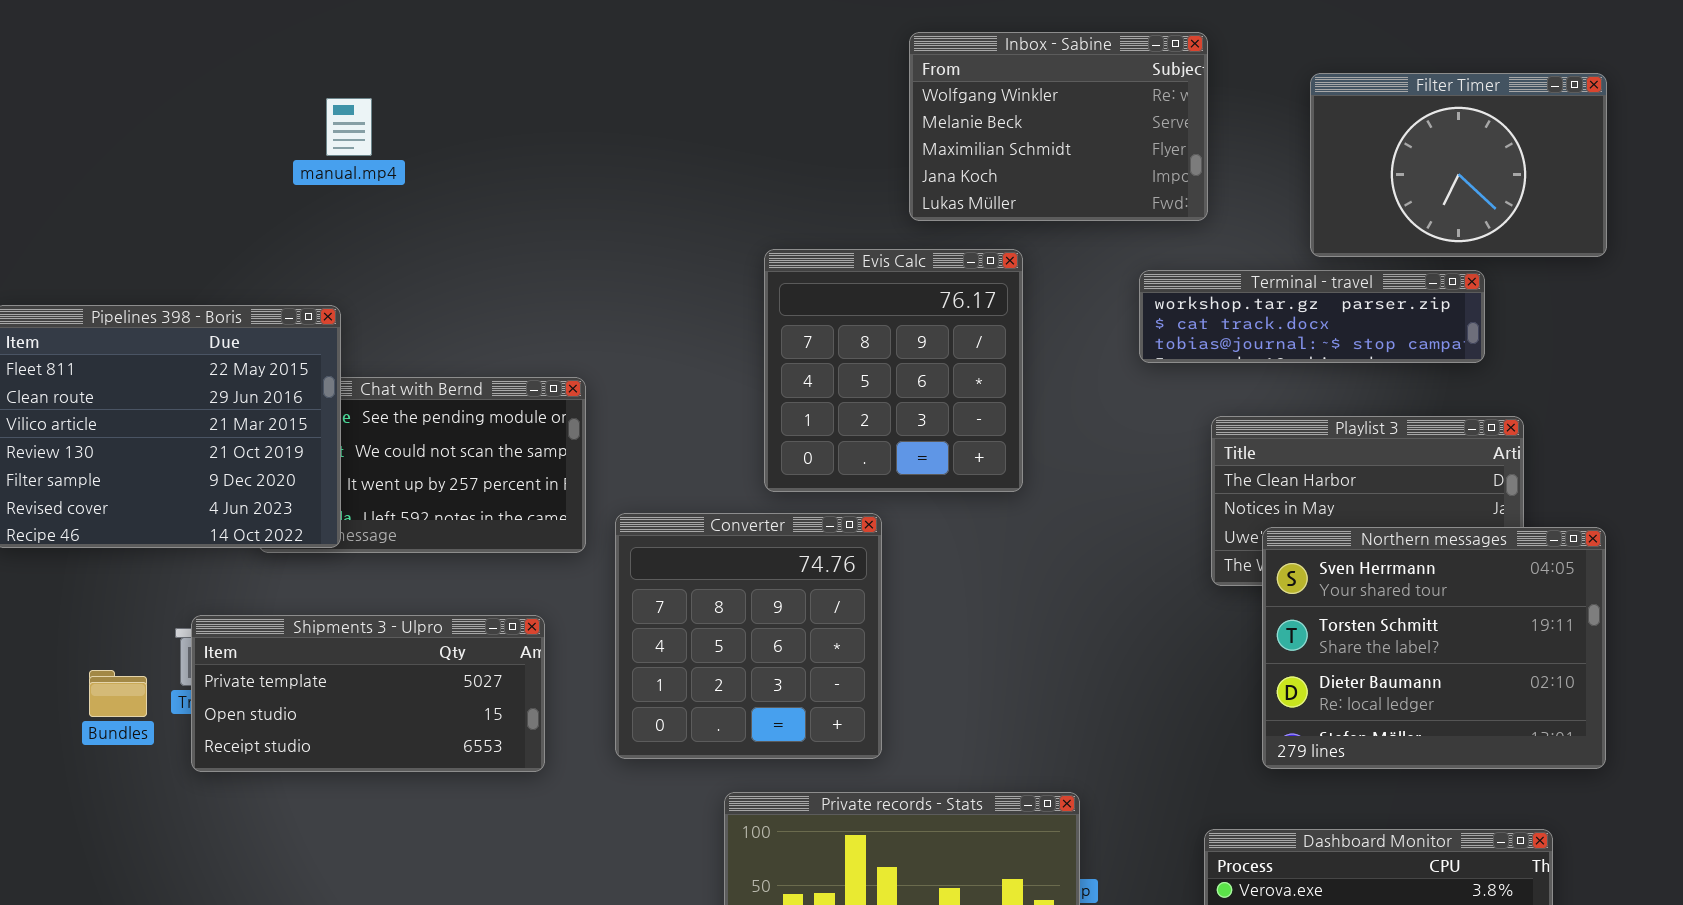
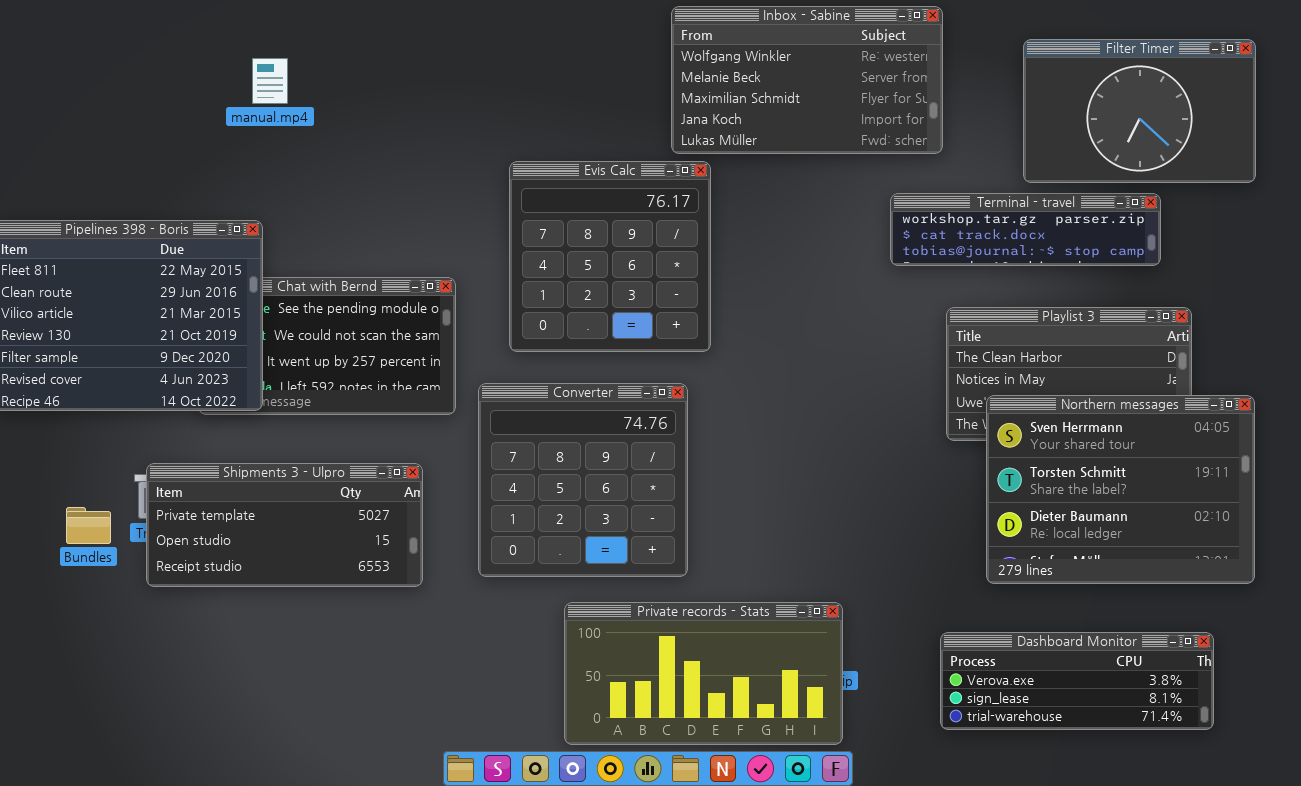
Inbox - Sabine: [909,32,1208,221] -> [671,6,943,154], resized
Evis Calc: [764,249,1023,492] -> [509,161,711,352], moved

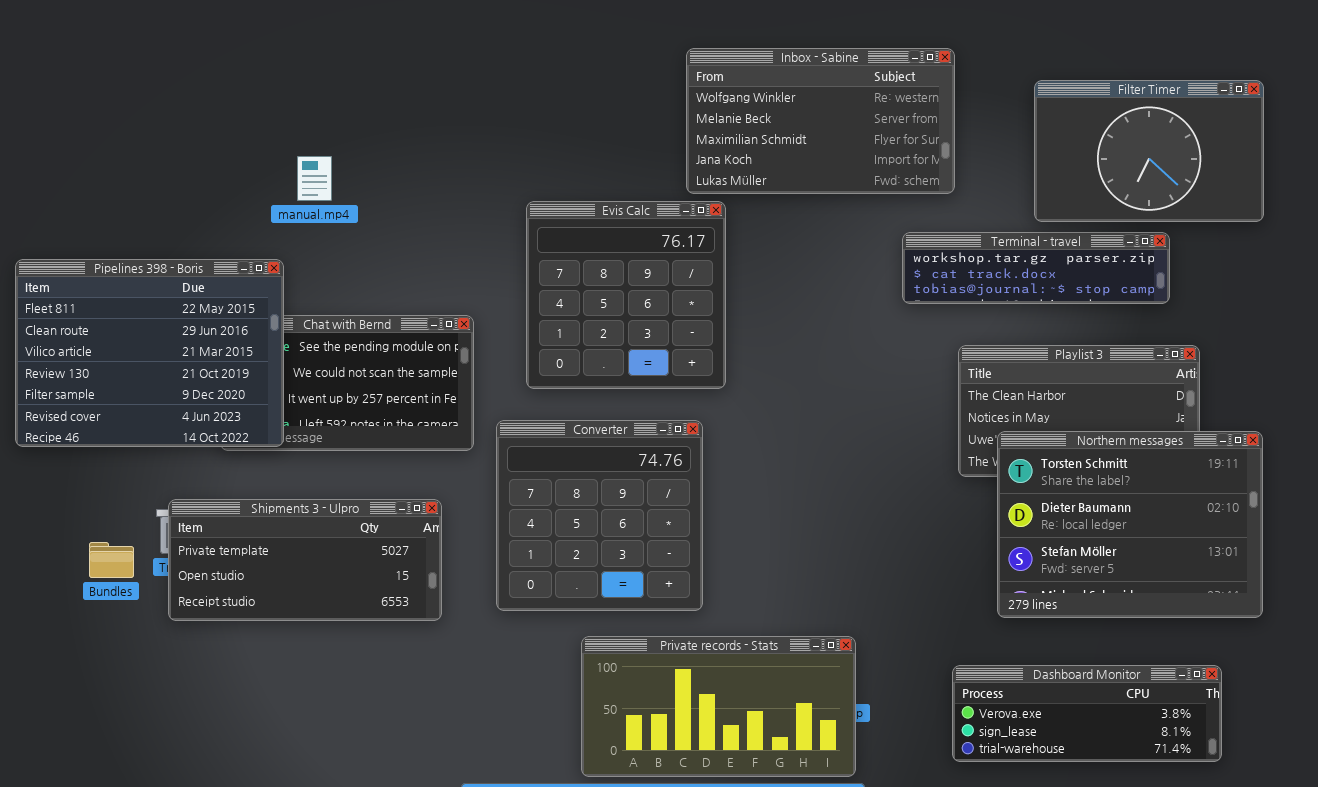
manual.mp4: [252,58,288,104] -> [297,156,332,201], moved
Northern messages: [986,395,1255,584] -> [997,431,1263,618], scrolled down 1 row

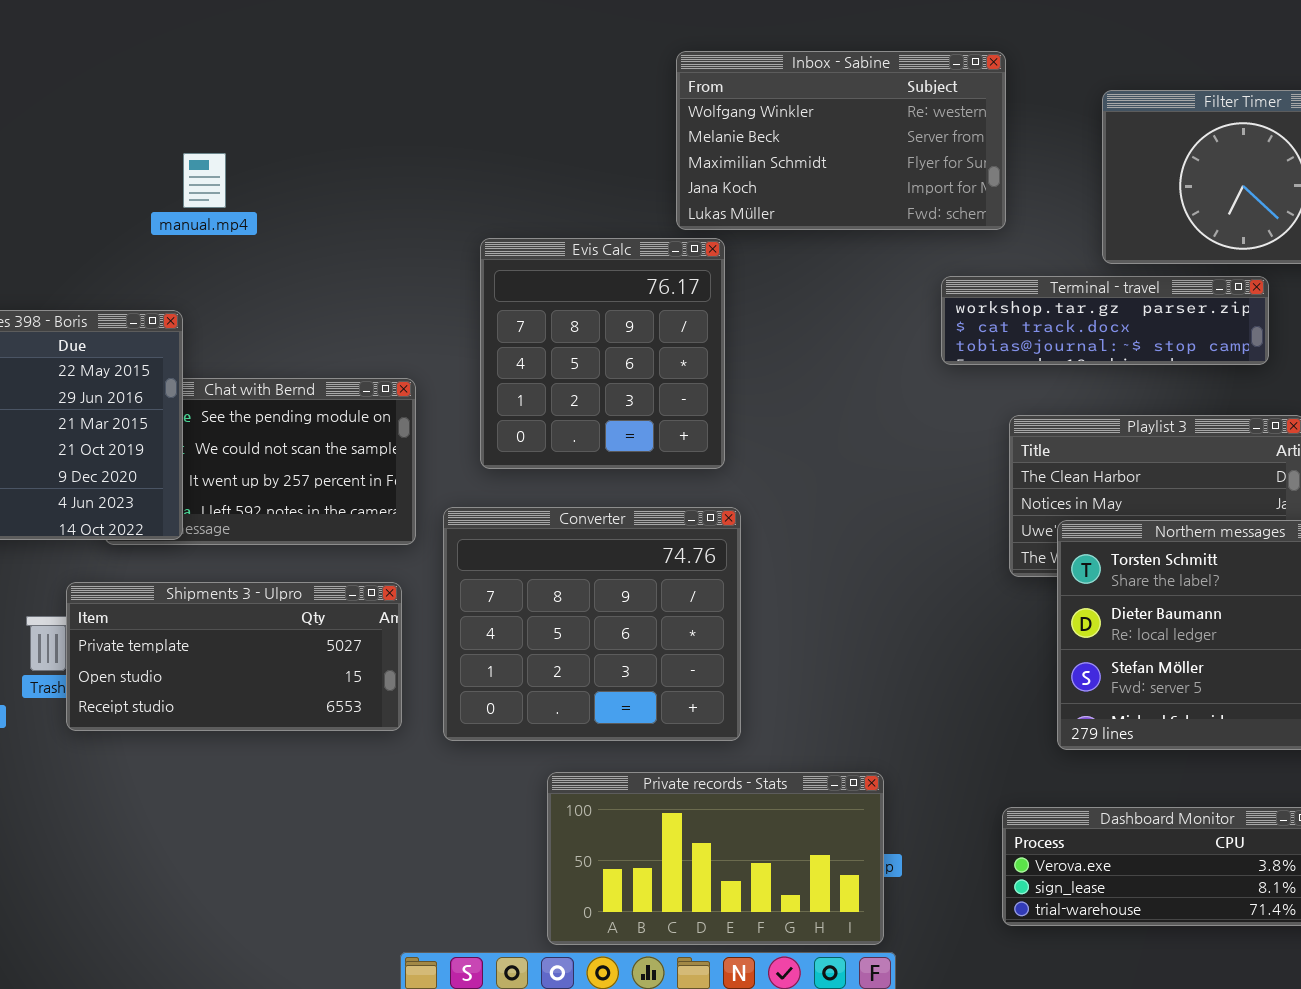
manual.mp4: [297,156,332,201] -> [183,153,226,208], moved
Converter: [496,420,703,611] -> [443,507,741,741], resized
Shipments 3 - Ulpro: [168,499,442,621] -> [66,582,402,731], moved

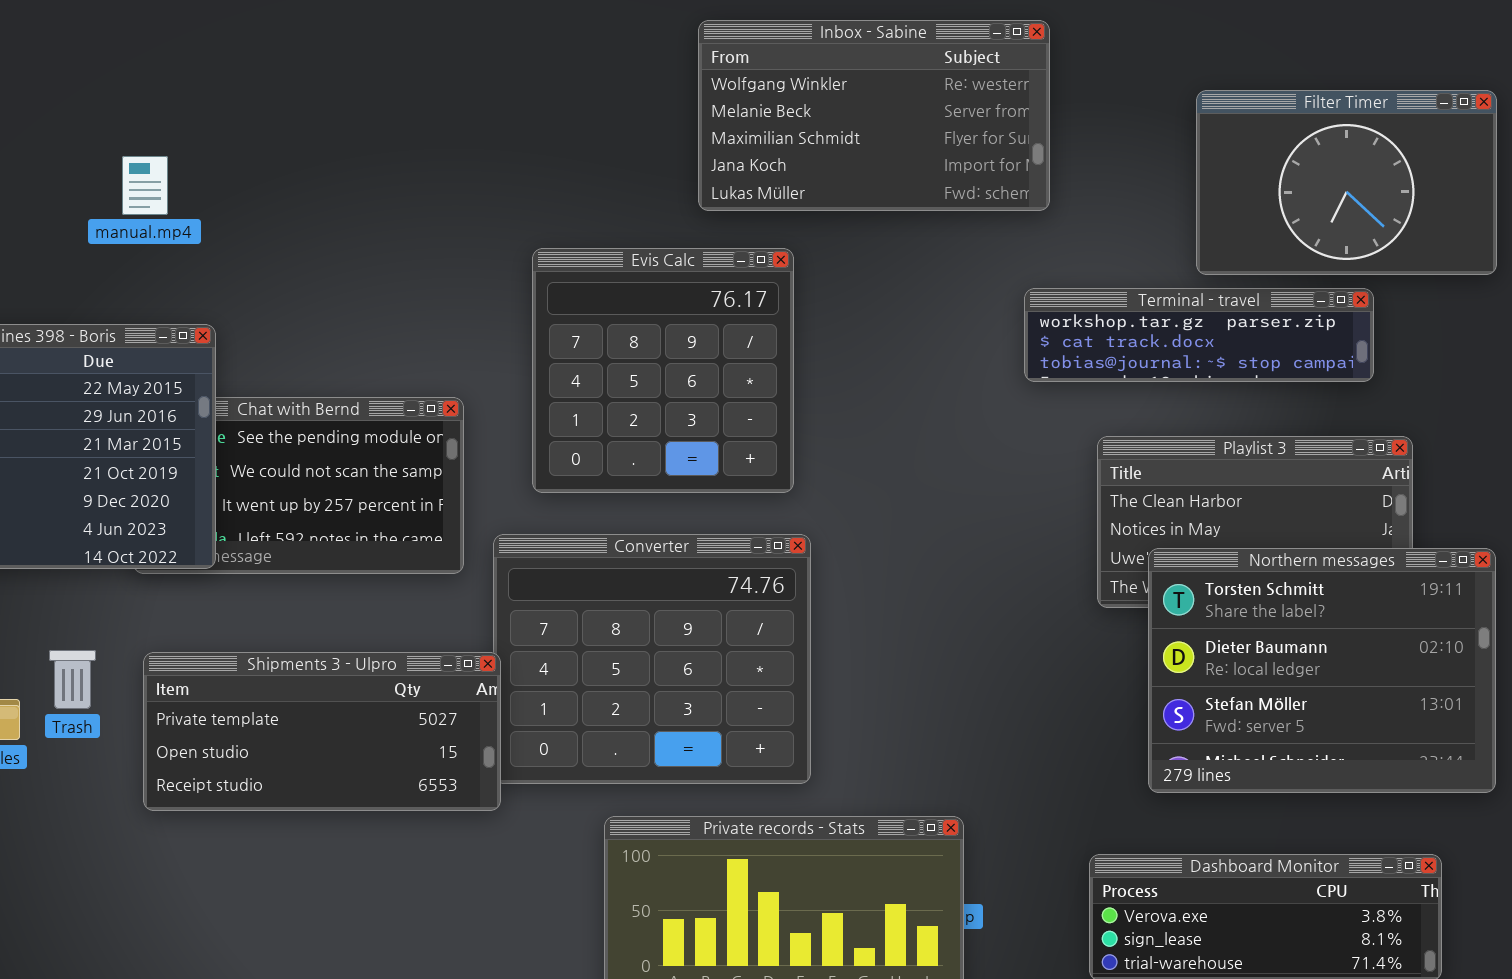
Inbox - Sabine: [676,51,1006,230] -> [698,20,1050,211], moved
manual.mp4: [183,153,226,208] -> [122,156,168,215], moved
Shipments 3 - Ulpro: [66,582,402,731] -> [143,652,501,811], moved

